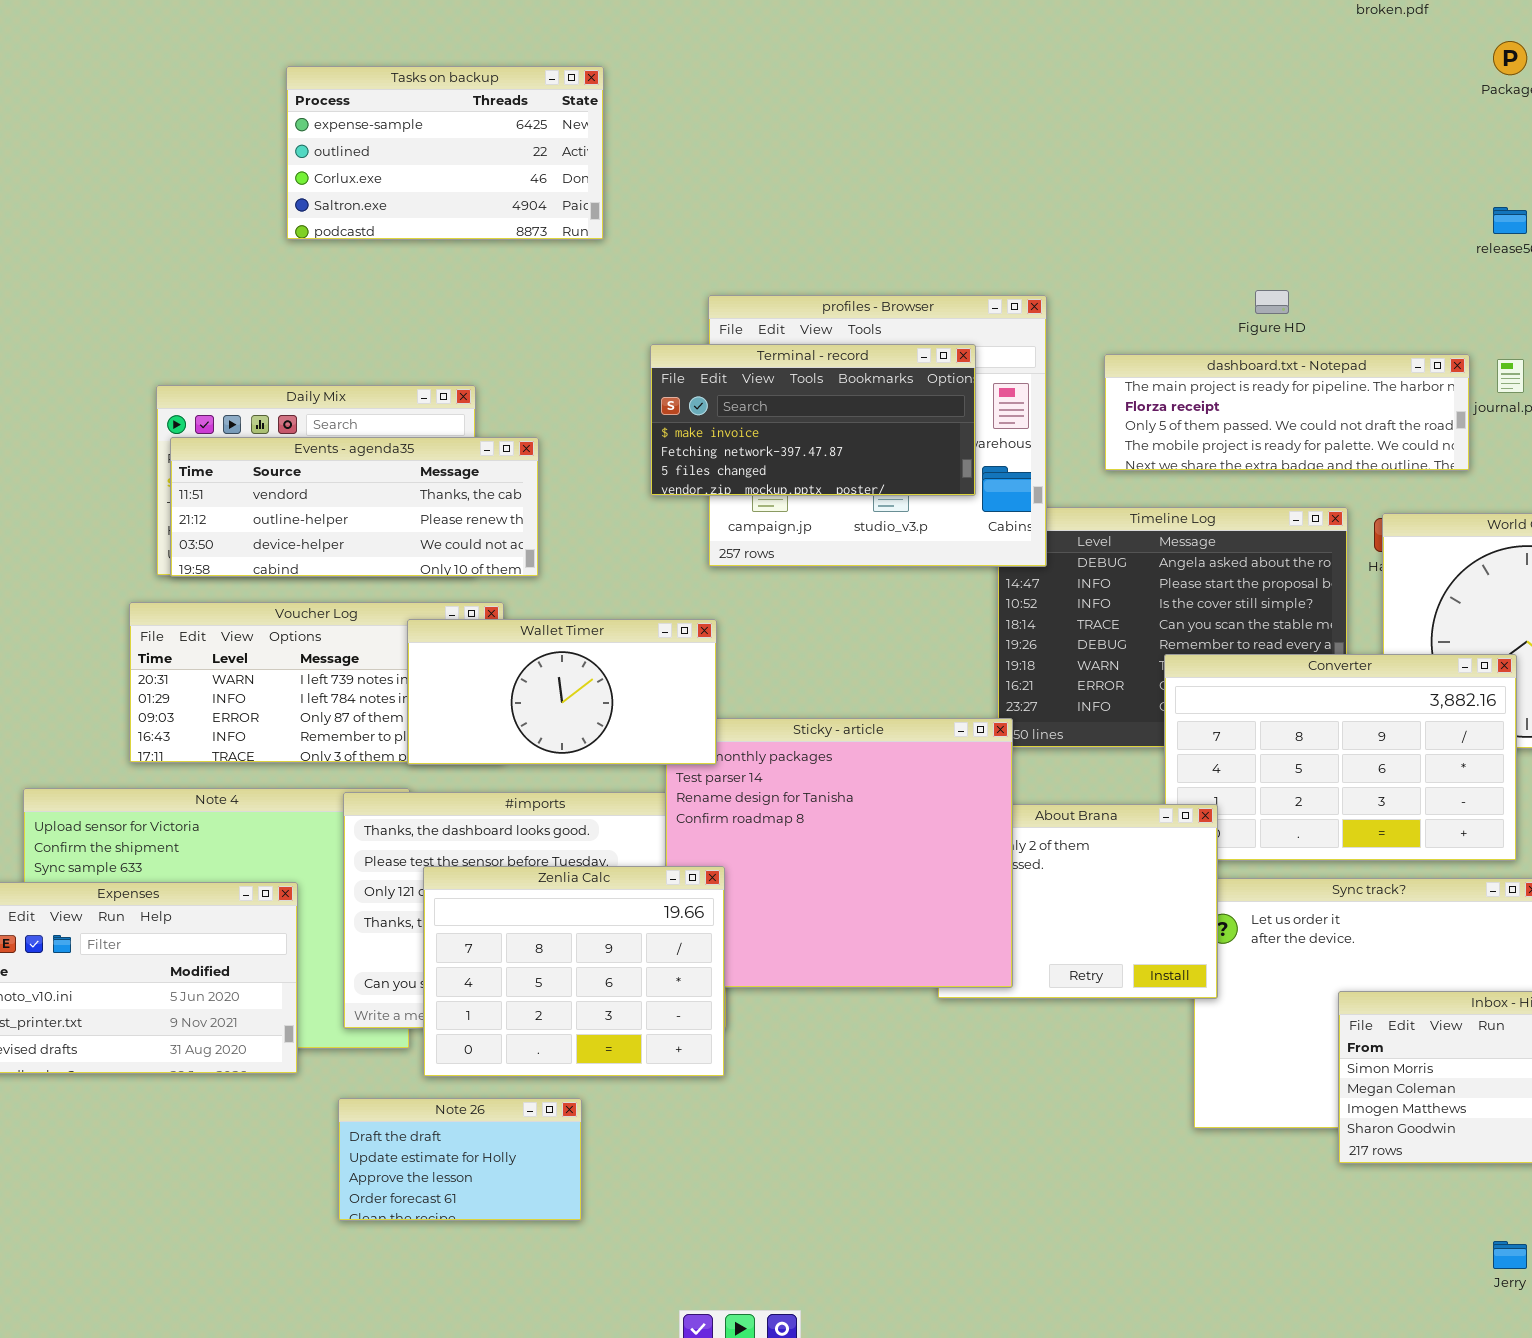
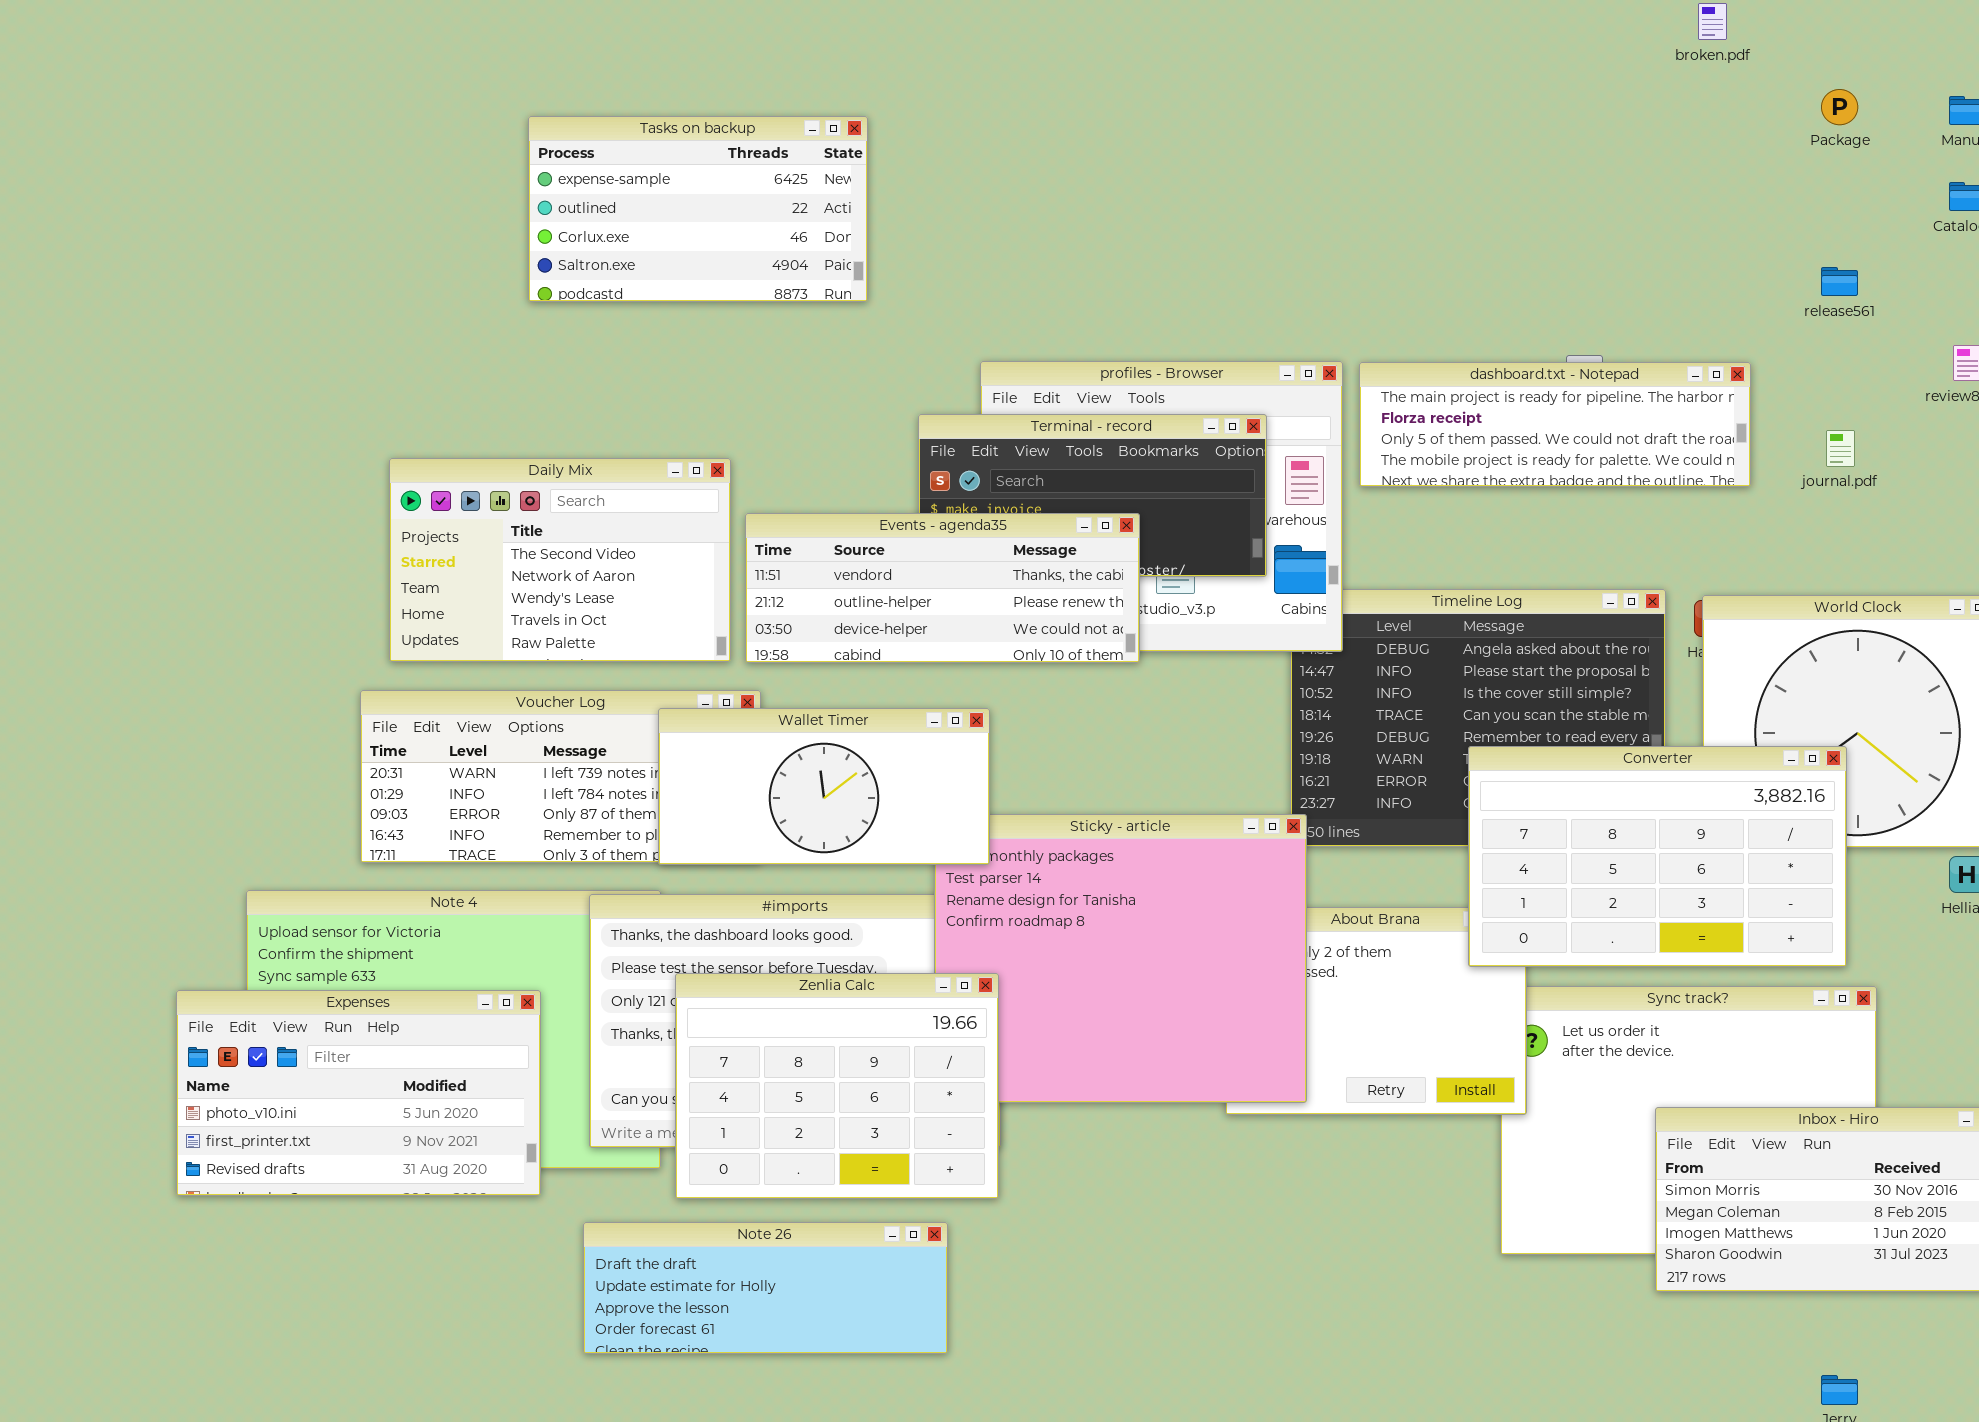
dashboard.txt - Notepad: [1104,354,1470,471] -> [1359,362,1751,487], moved
Events - agenda35: [170,437,539,577] -> [745,513,1140,663], moved
Converter: [1164,654,1517,861] -> [1468,746,1847,967], raised
Note 26: [338,1098,582,1221] -> [583,1222,948,1354], resized

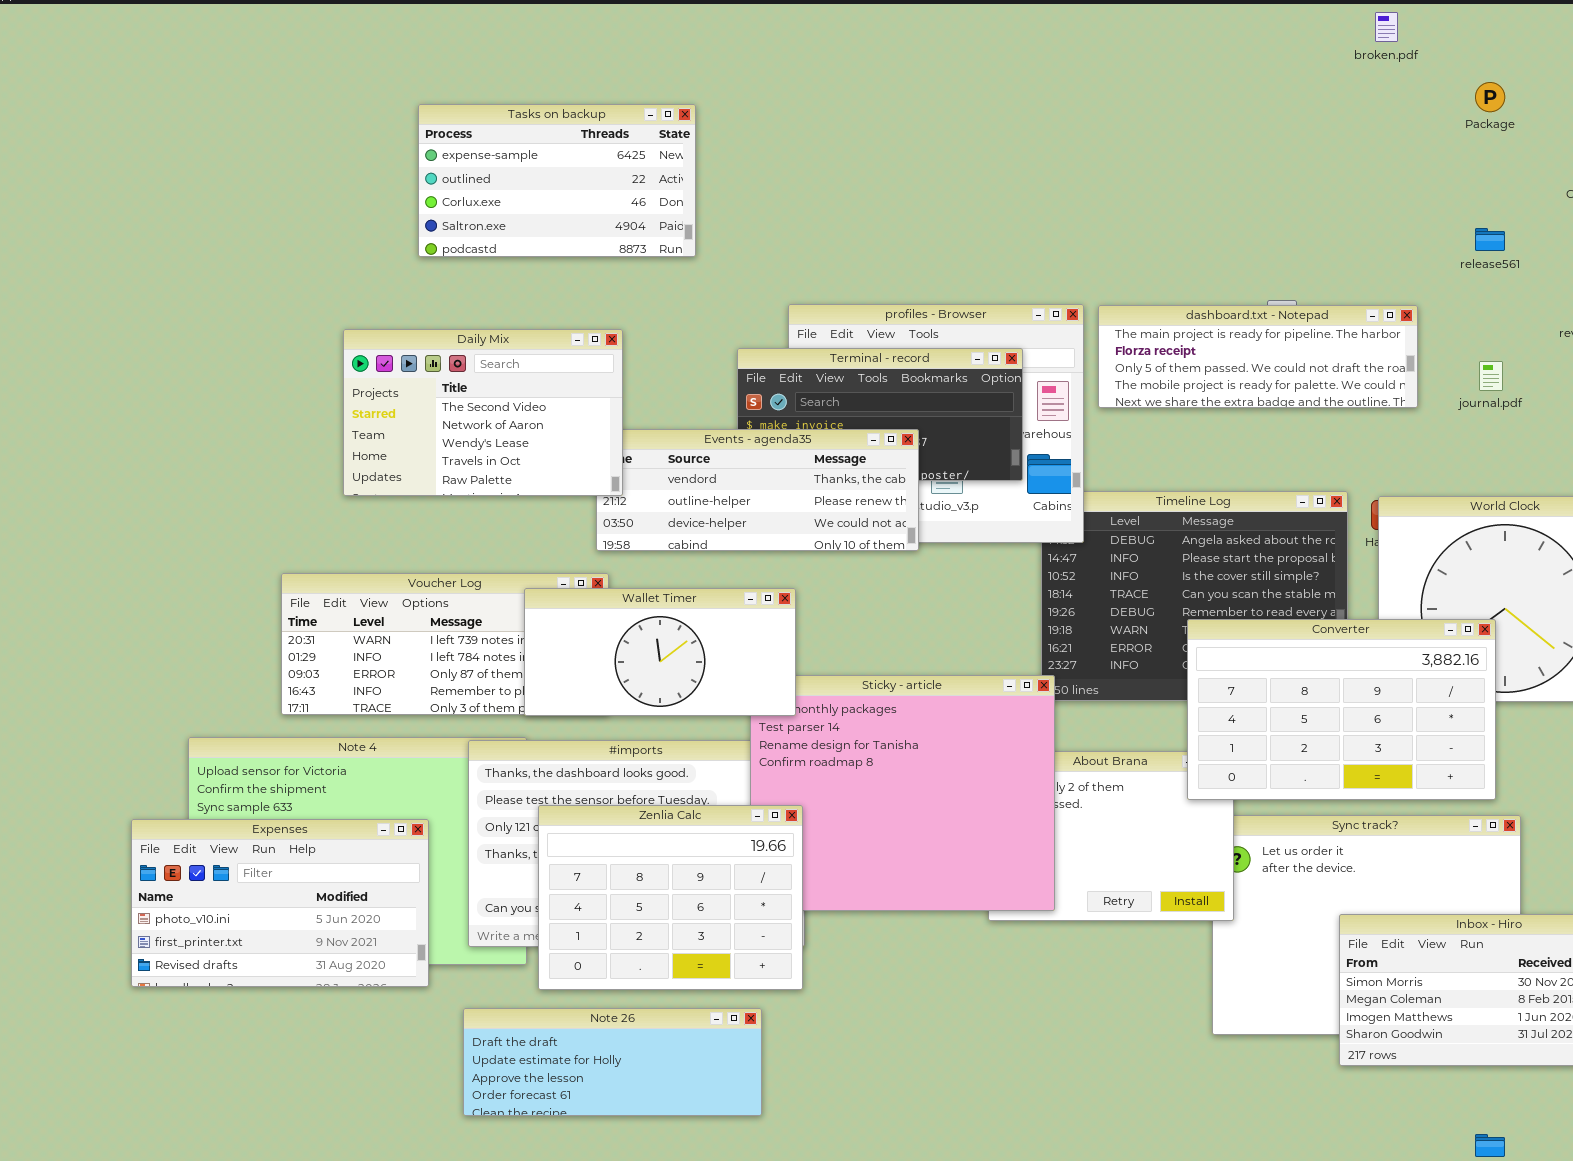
Daily Mix: [389,458,731,662] -> [343,329,623,496], moved

